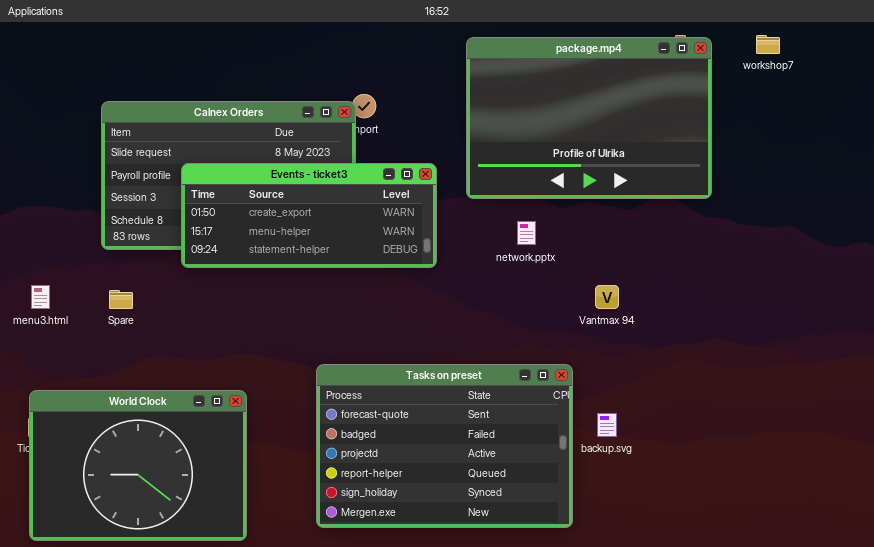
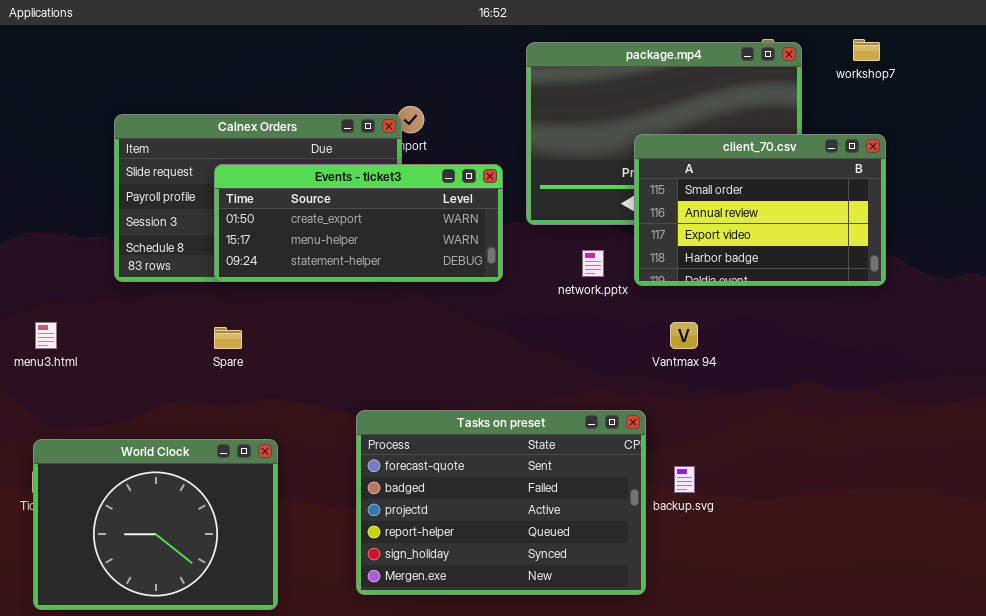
client_70.csv: none -> [634,134,886,286], opened
Events - ticket3: [181,163,437,268] -> [214,164,503,282], moved
Spare: [109,290,133,309] -> [214,327,242,349], moved

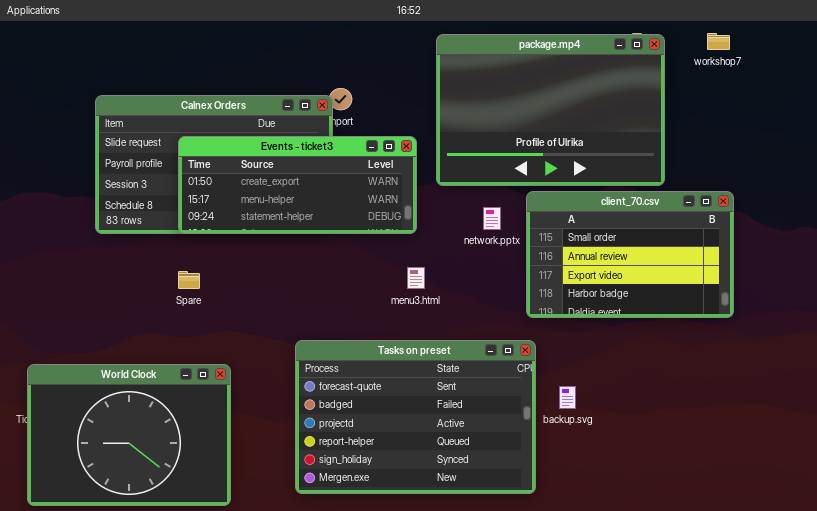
client_70.csv: [634,134,886,286] -> [526,191,734,318], moved
menu3.html: [35,322,57,349] -> [407,267,425,289], moved

